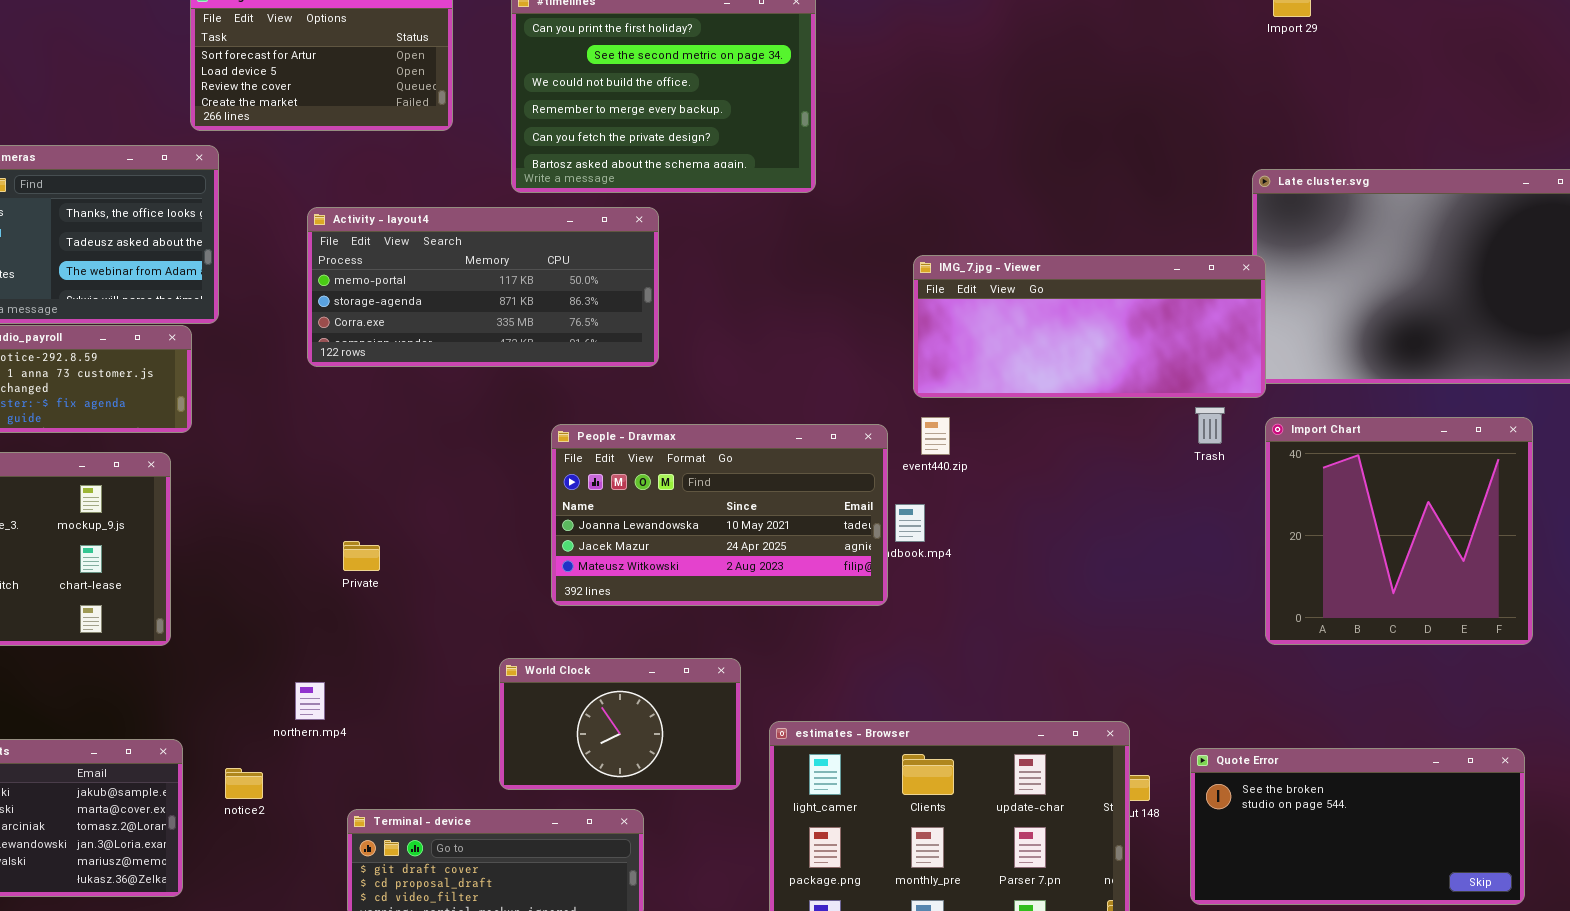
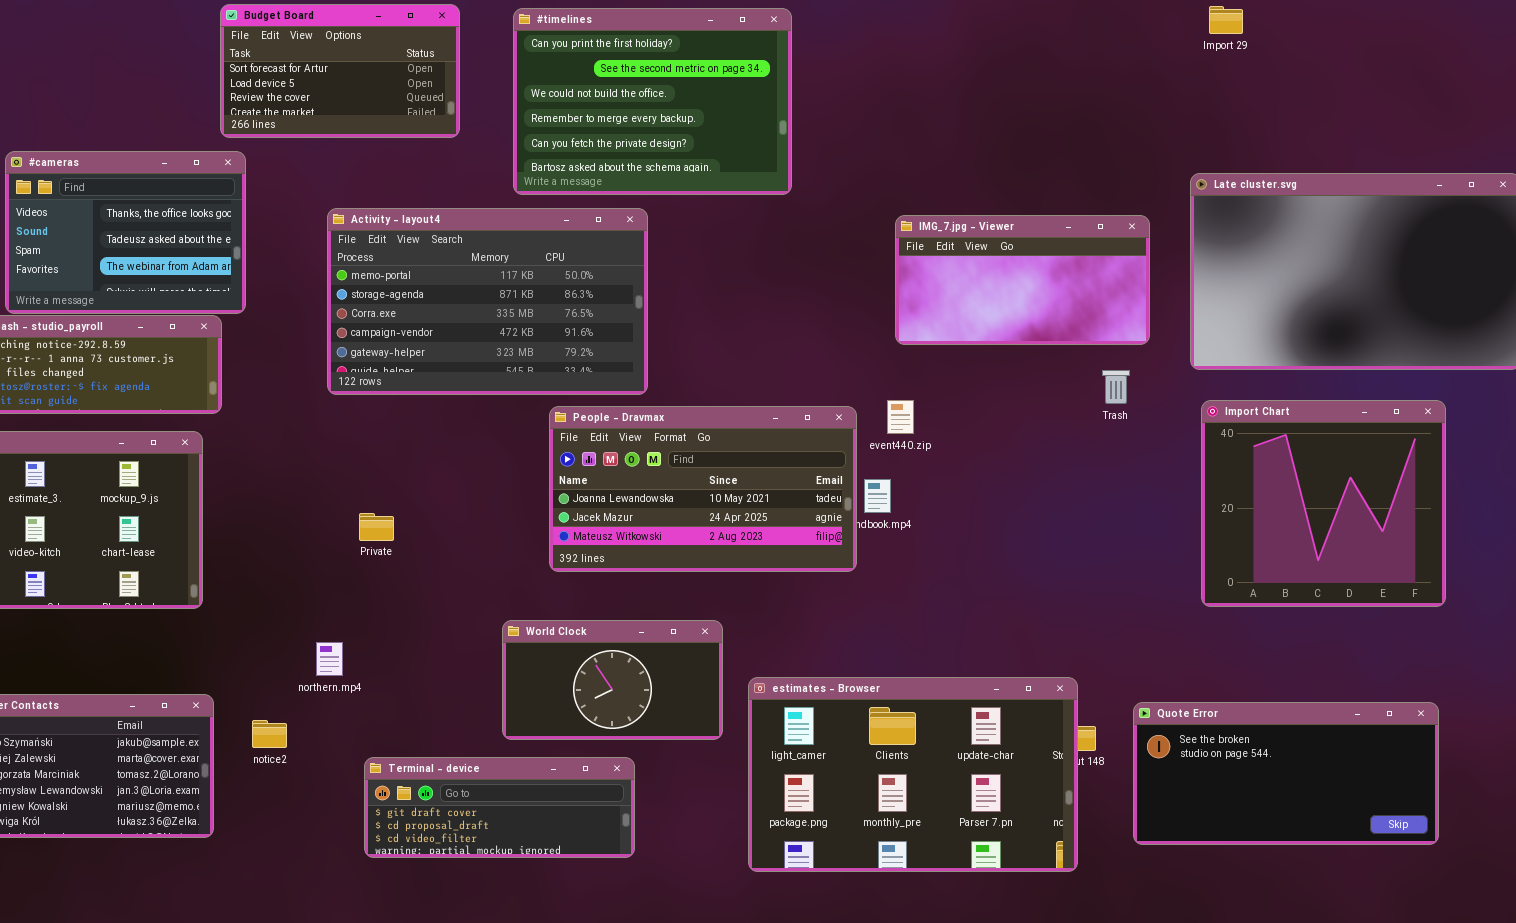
Activity - layout4: [307,207,659,367] -> [327,208,648,395], resized
IMG_7.jpg - Viewer: [913,255,1266,398] -> [895,215,1150,345], moved, resized
Trash: [1195,407,1225,444] -> [1102,370,1130,404], moved

